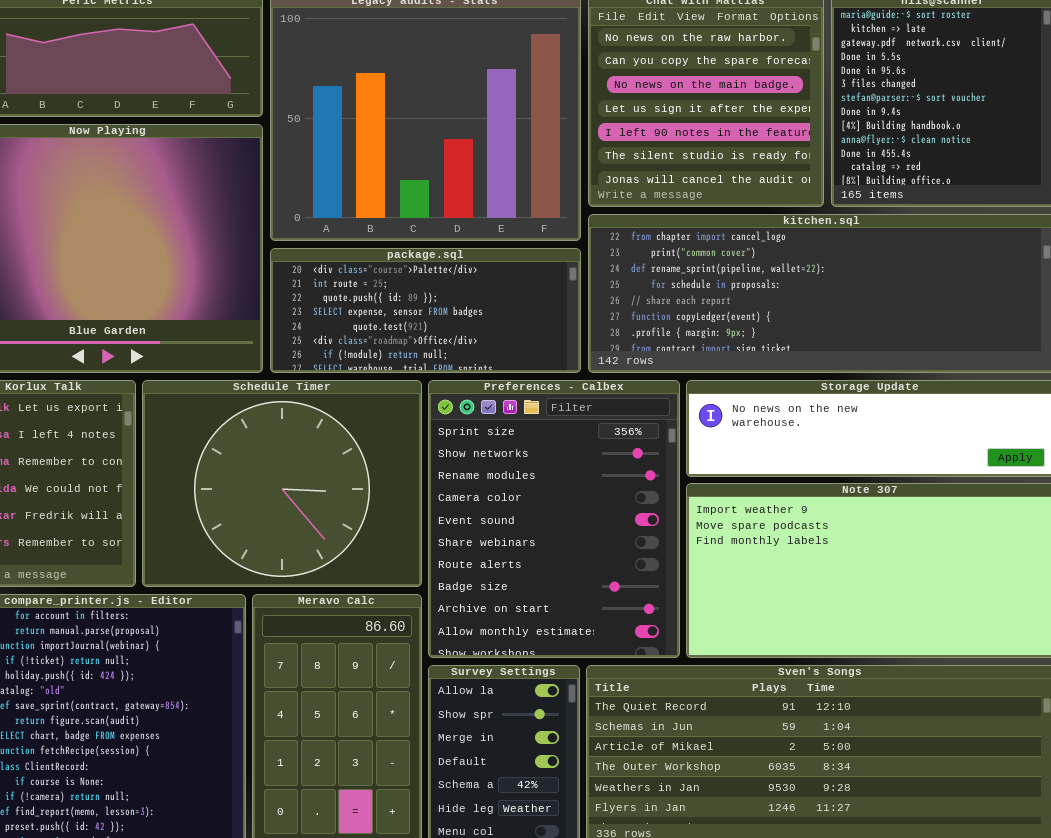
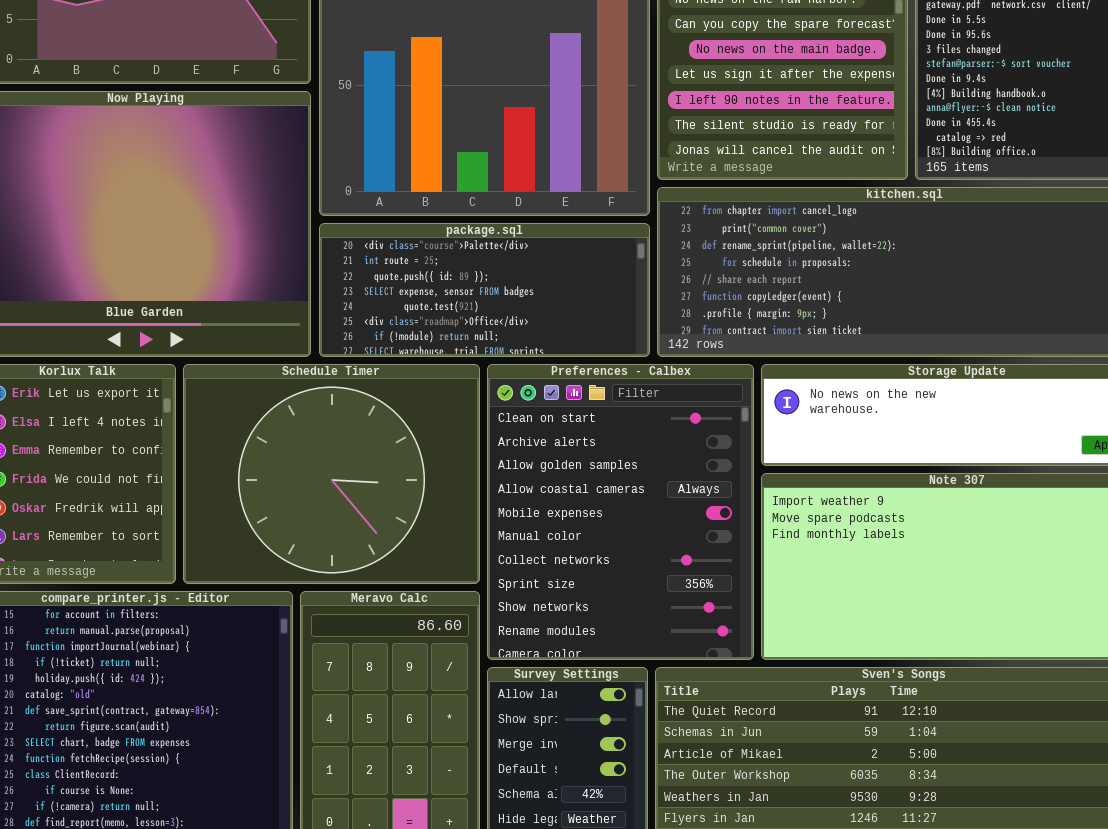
Preferences - Calbex: [428,380,680,658] -> [487,364,754,660], scrolled up 7 rows

